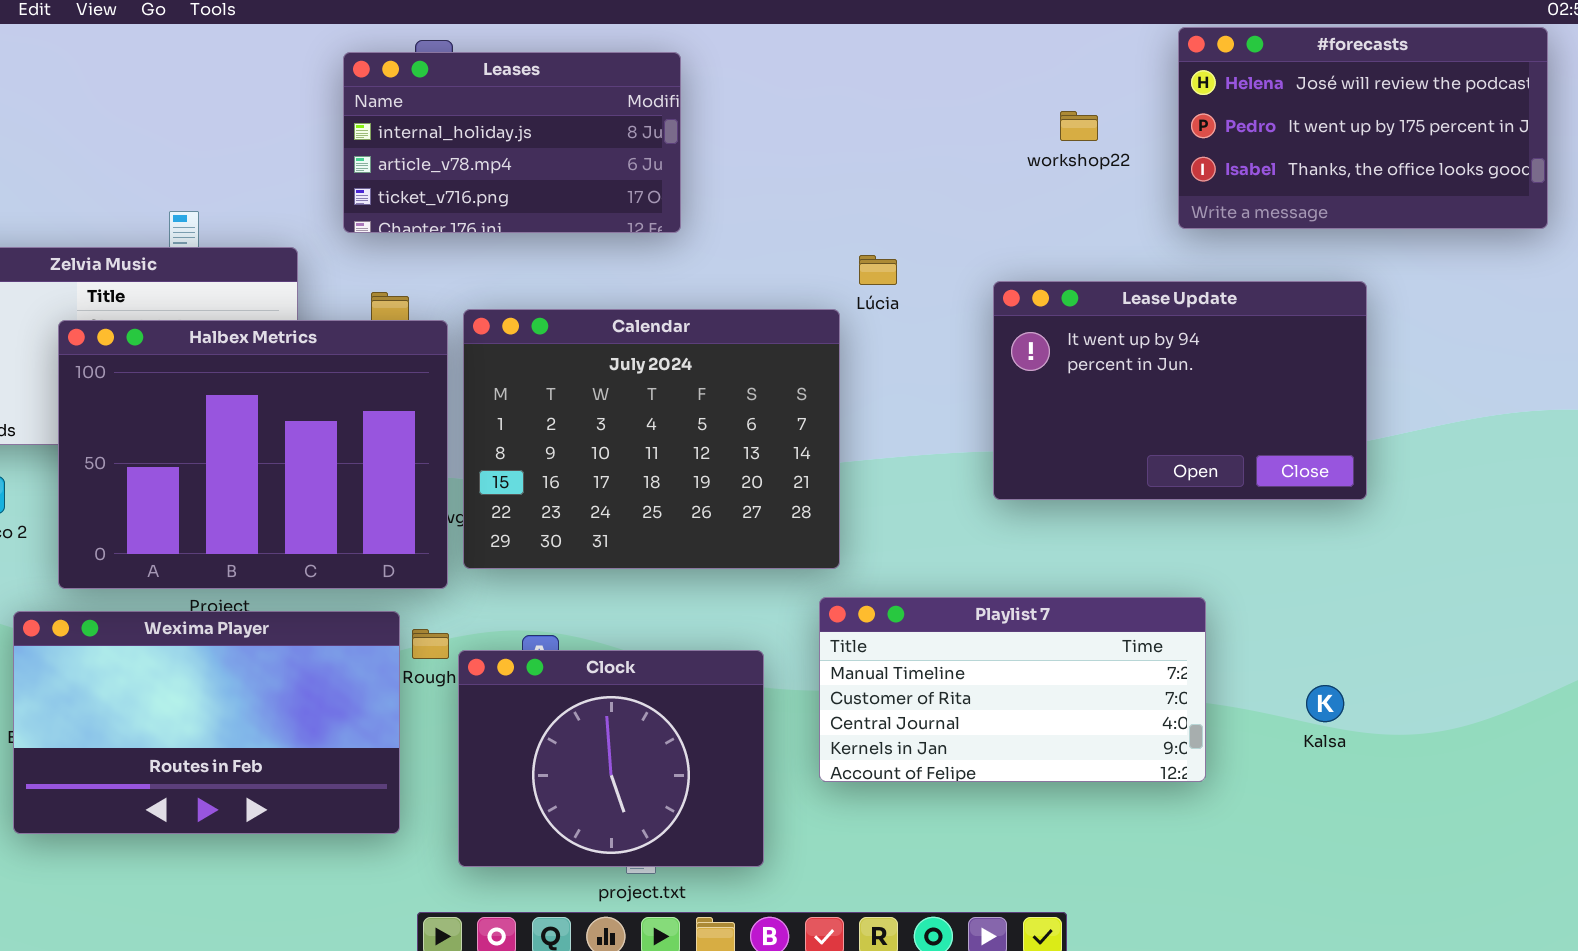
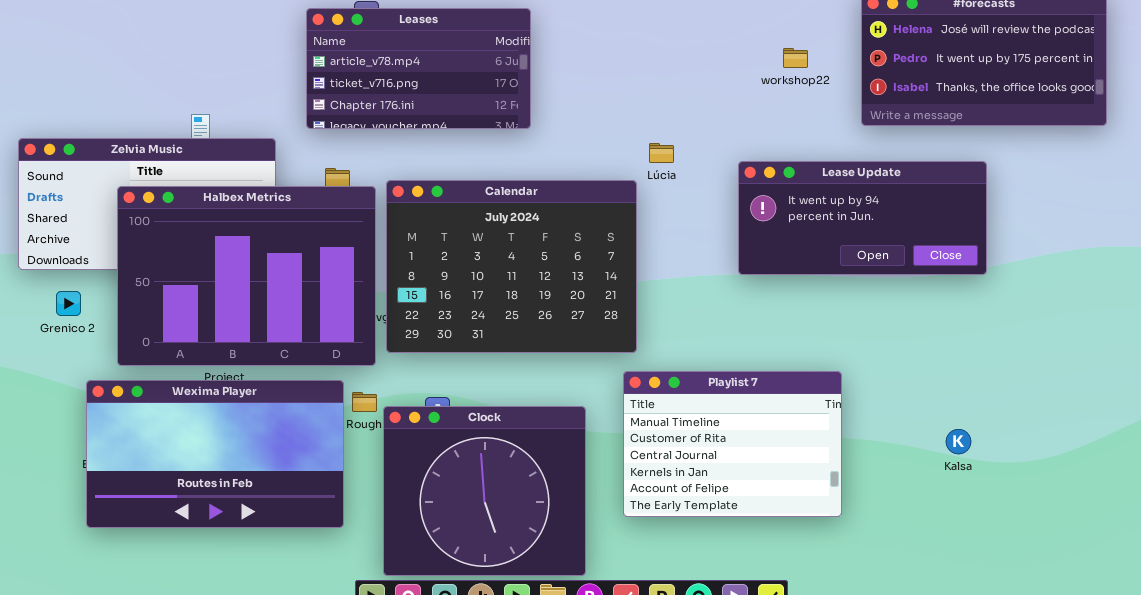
Leases: [343,52,681,233] -> [306,8,531,129], scrolled down 1 row
Lease Update: [993,281,1367,500] -> [738,161,987,275], resized
Playlist 7: [819,597,1206,782] -> [623,371,842,517], resized
Clock: [458,650,764,867] -> [383,406,586,576], resized

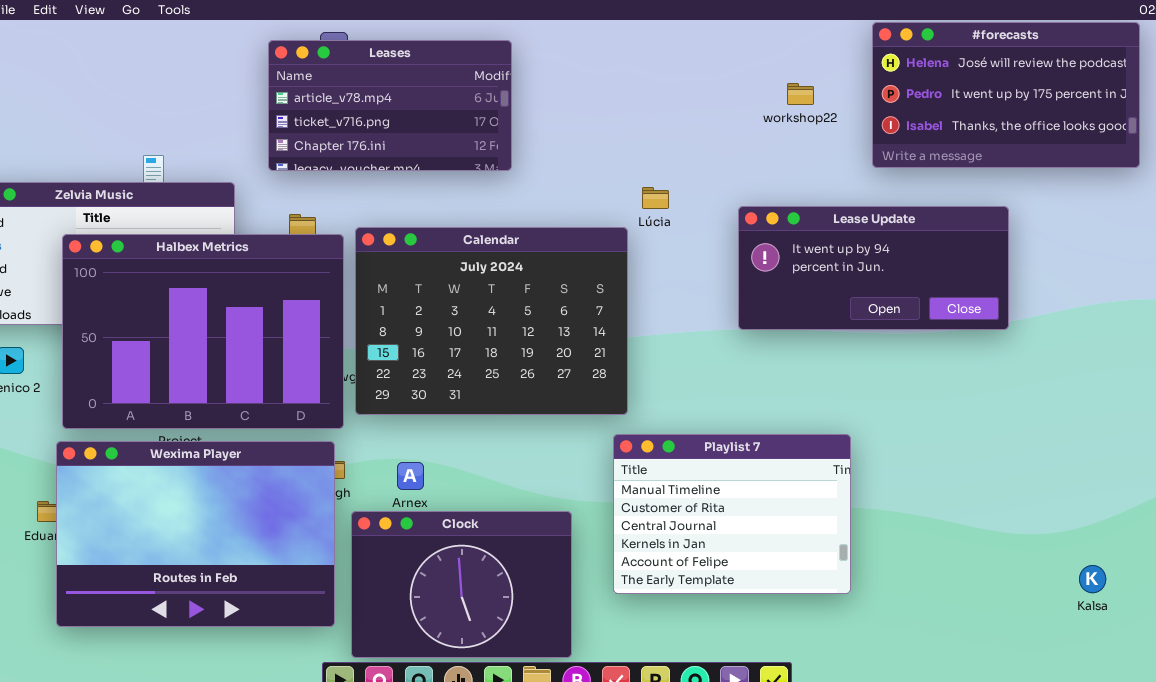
Wexima Player: [86,380,344,528] -> [56,441,335,627], moved, resized
Clock: [383,406,586,576] -> [351,511,572,658], resized
Kalsa: [946,429,971,454] -> [1079,565,1106,593], moved

